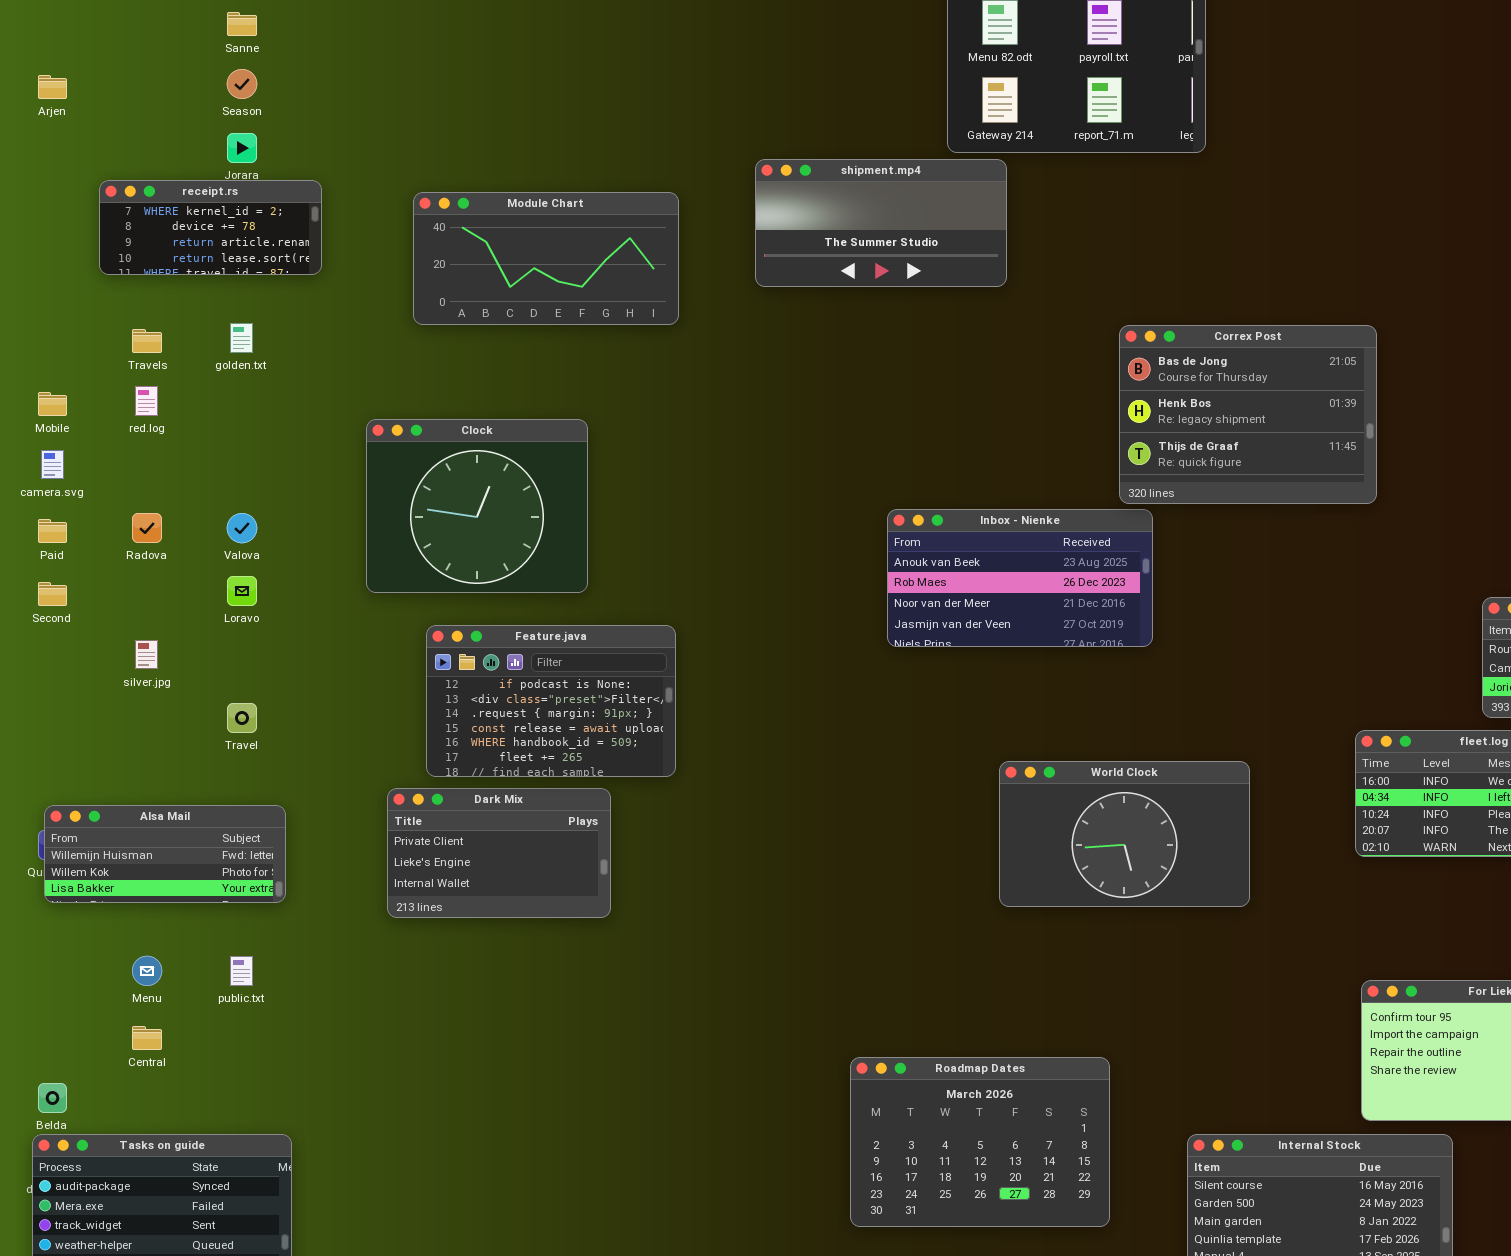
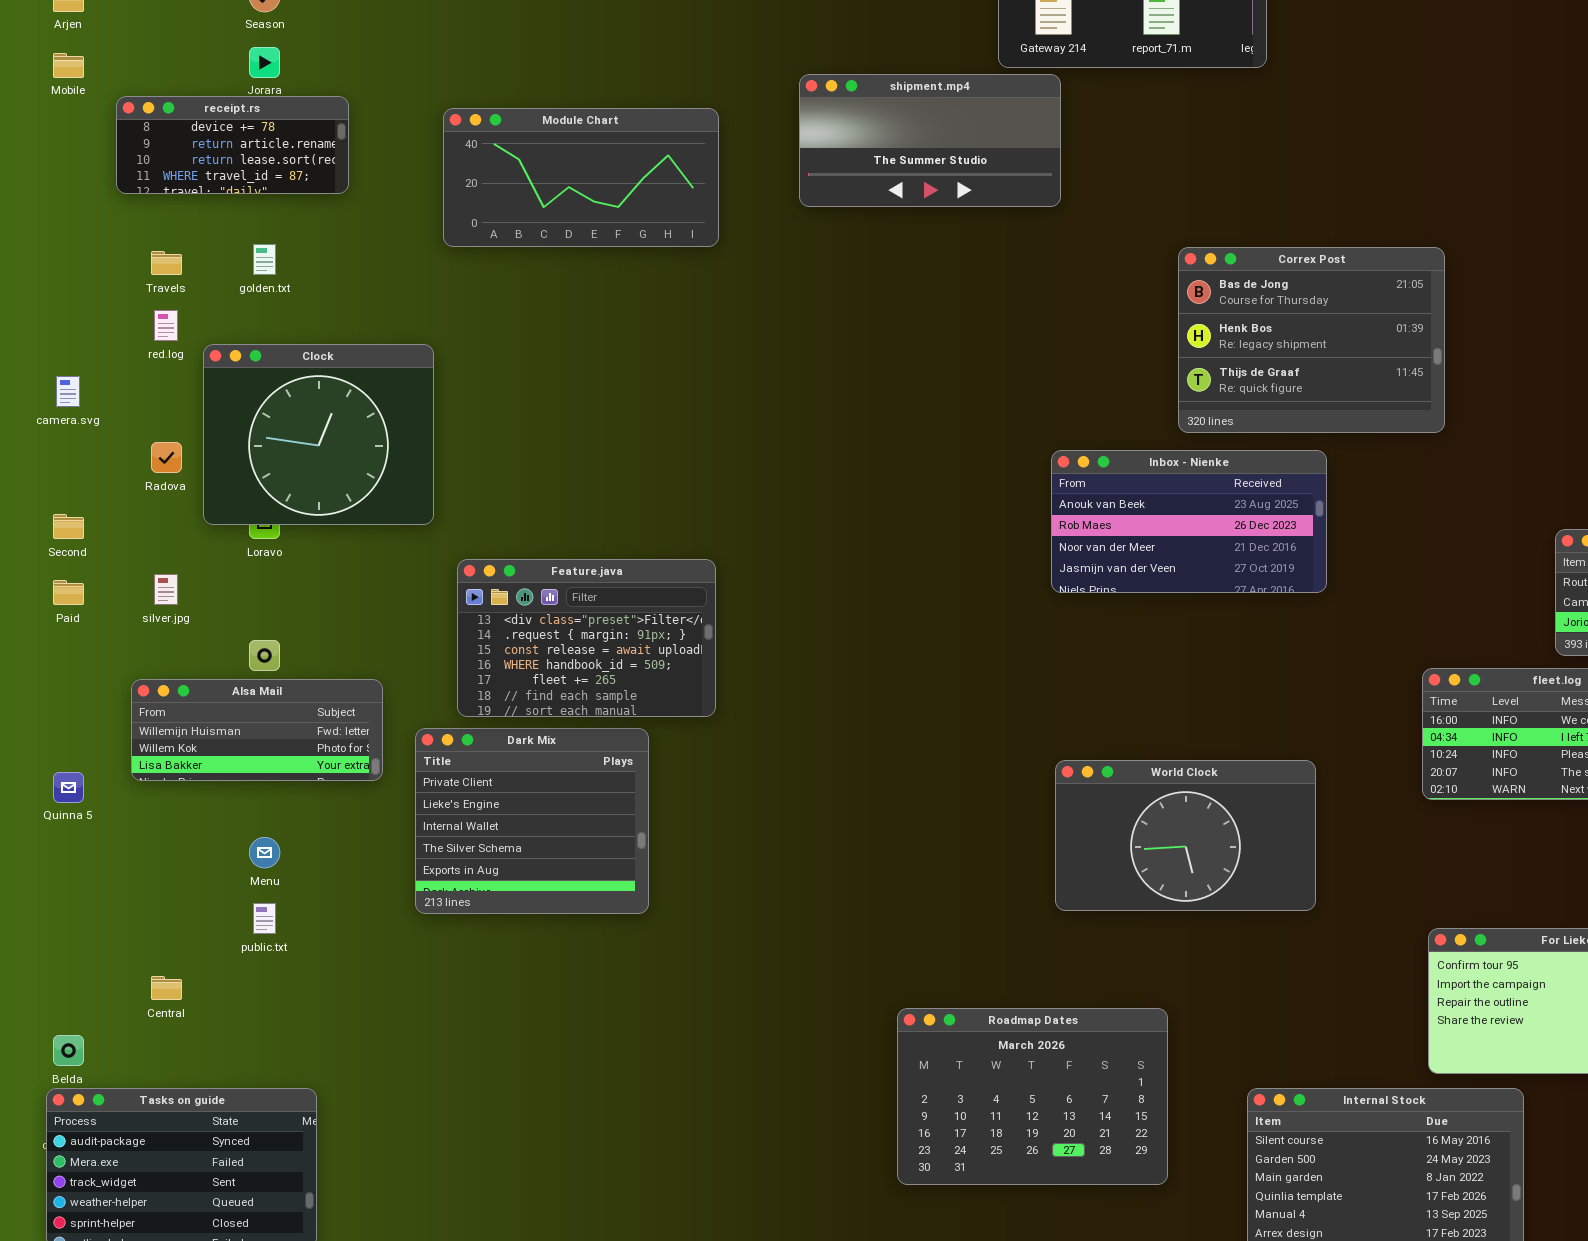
receipt.rs: [99,180,322,275] -> [116,96,349,194], scrolled down 1 row
Mobile: [38,392,67,416] -> [53,53,84,78], moved
Clock: [366,419,588,593] -> [203,344,434,525], moved
Inbox - Nienke: [887,509,1153,647] -> [1051,450,1327,593], moved
Paid: [38,519,67,543] -> [53,580,84,605], moved
Feature.java: [426,625,676,777] -> [457,559,716,717], scrolled down 1 row
World Clock: [999,761,1250,907] -> [1055,760,1316,911], moved
Dark Mix: [387,788,611,918] -> [415,728,649,914], resized
Alsa Mail: [44,805,286,903] -> [131,679,383,781], moved
Menu: [132,956,162,986] -> [249,837,280,868], moved

